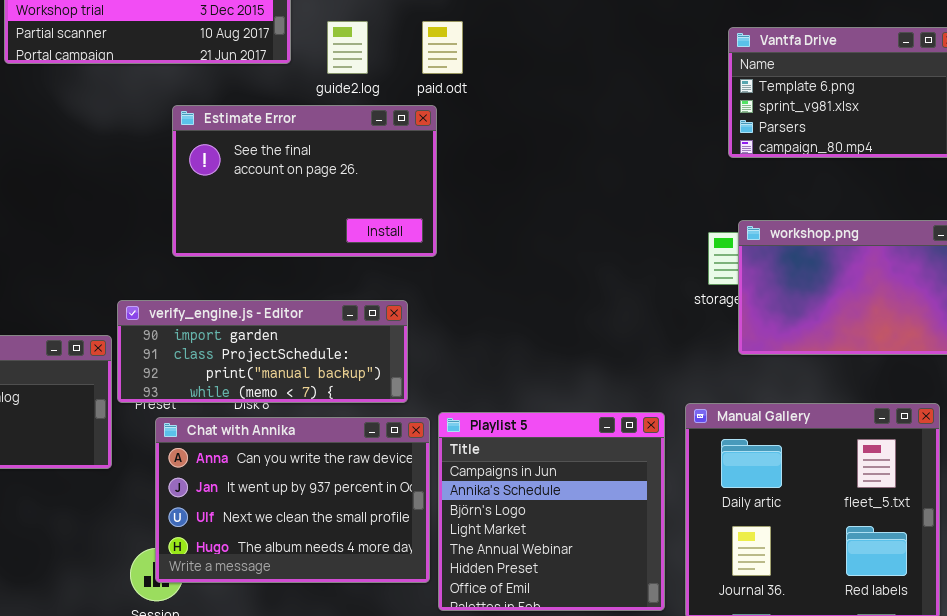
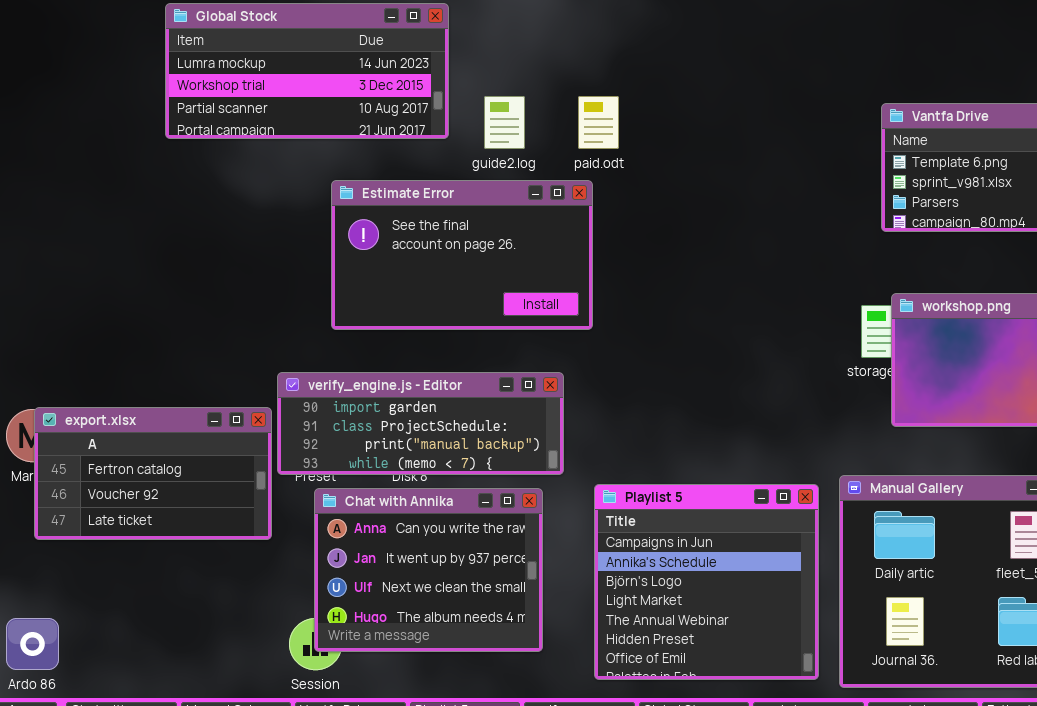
Chat with Annika: [155,417,430,583] -> [314,488,543,652], resized

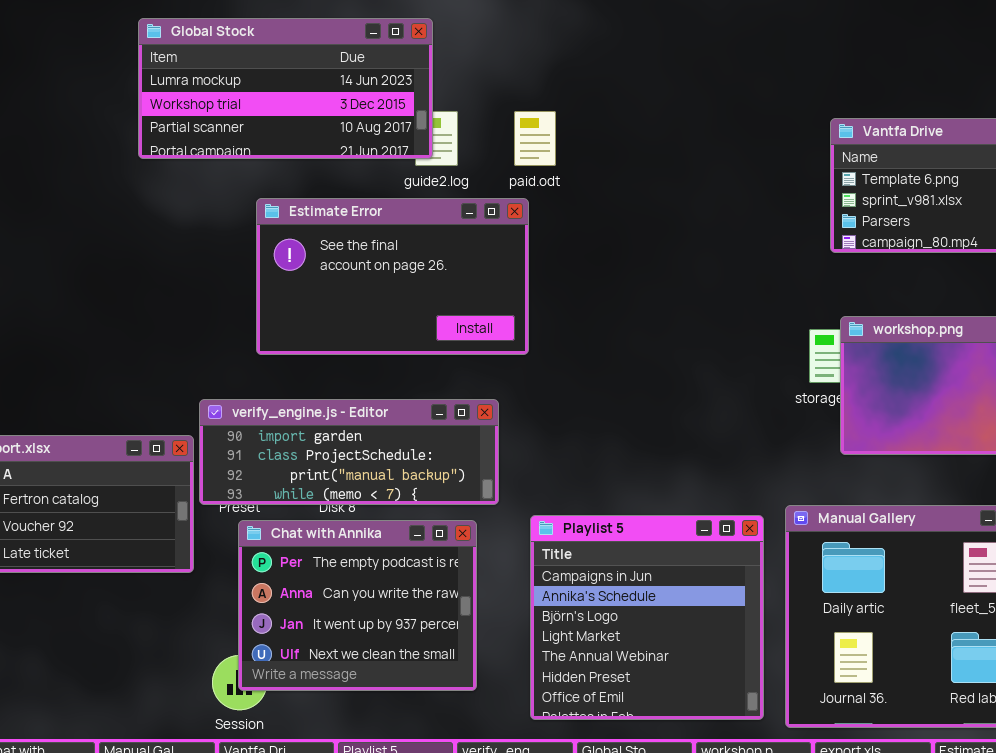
Global Stock: [165,3,449,139] -> [138,18,433,159], moved
Chat with Annika: [314,488,543,652] -> [238,520,477,691], scrolled up 1 row

